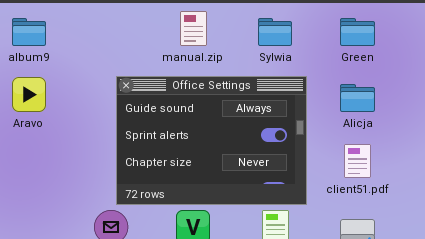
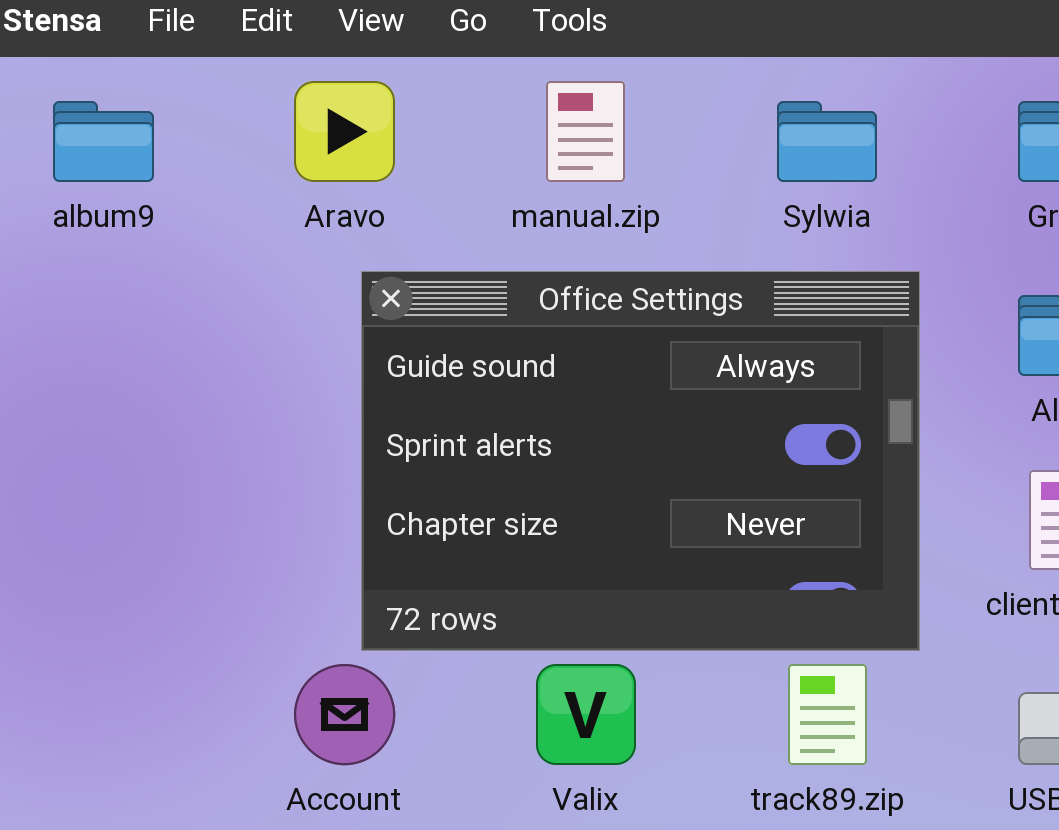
Aravo: [12,77,46,112] -> [294,81,395,182], moved

